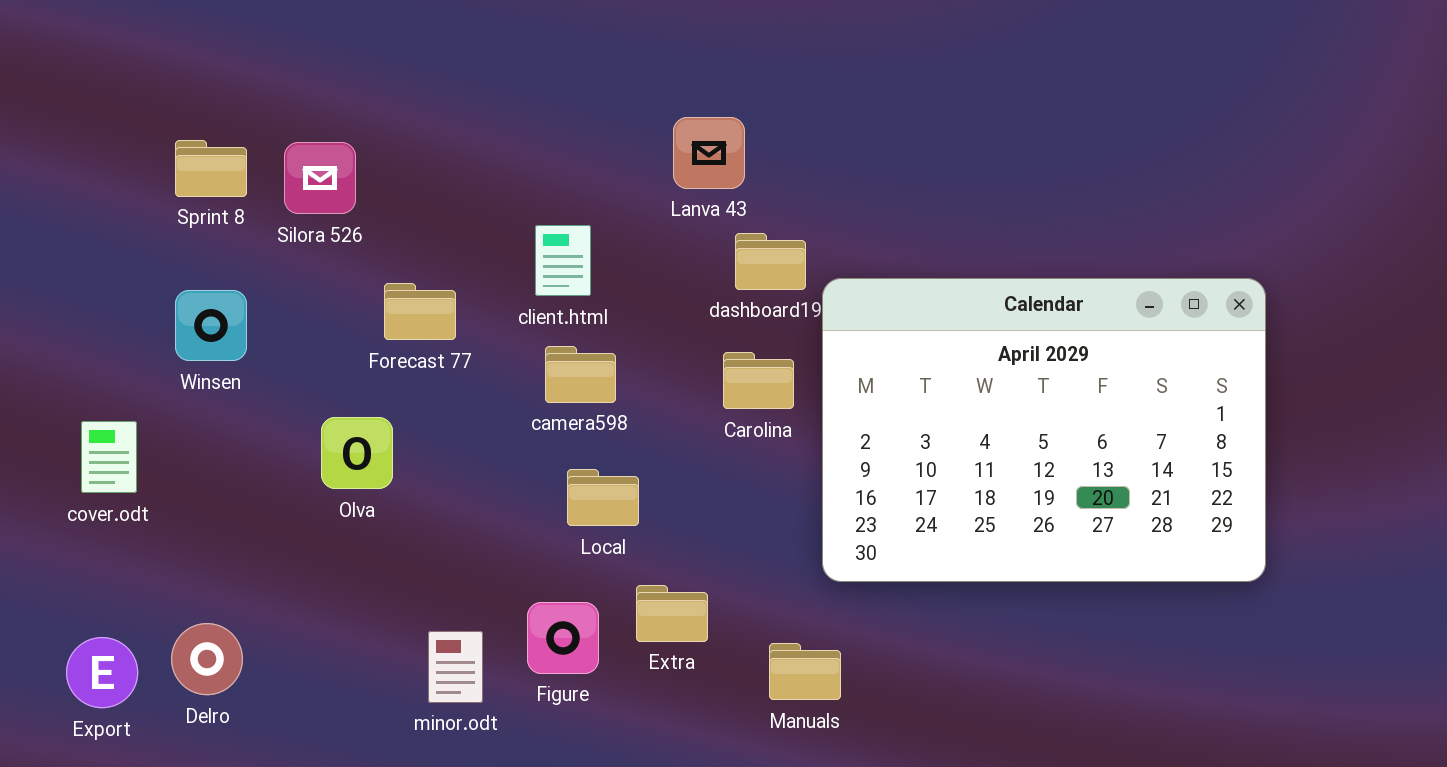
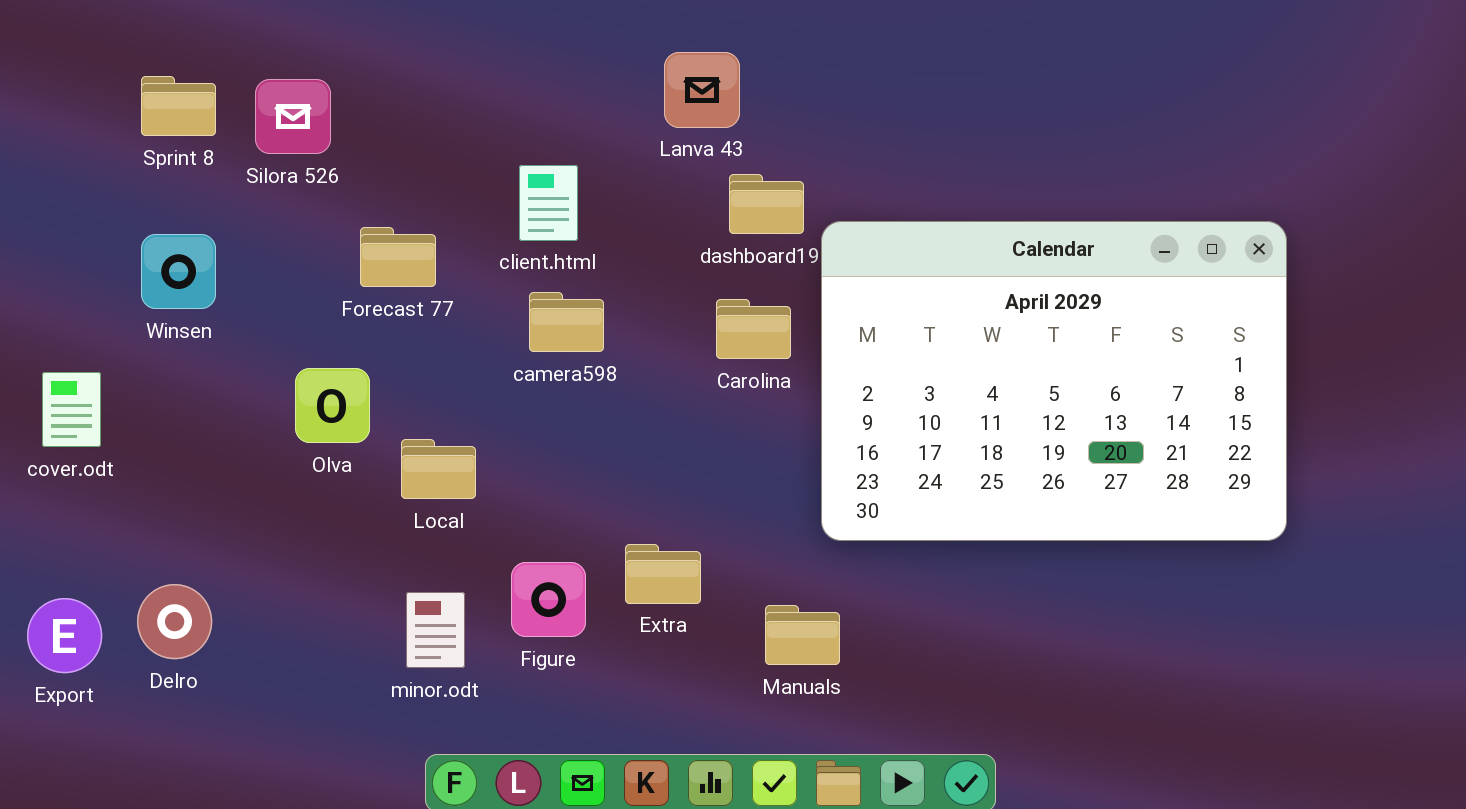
Local: [567,469,639,526] -> [401,439,476,499], moved

